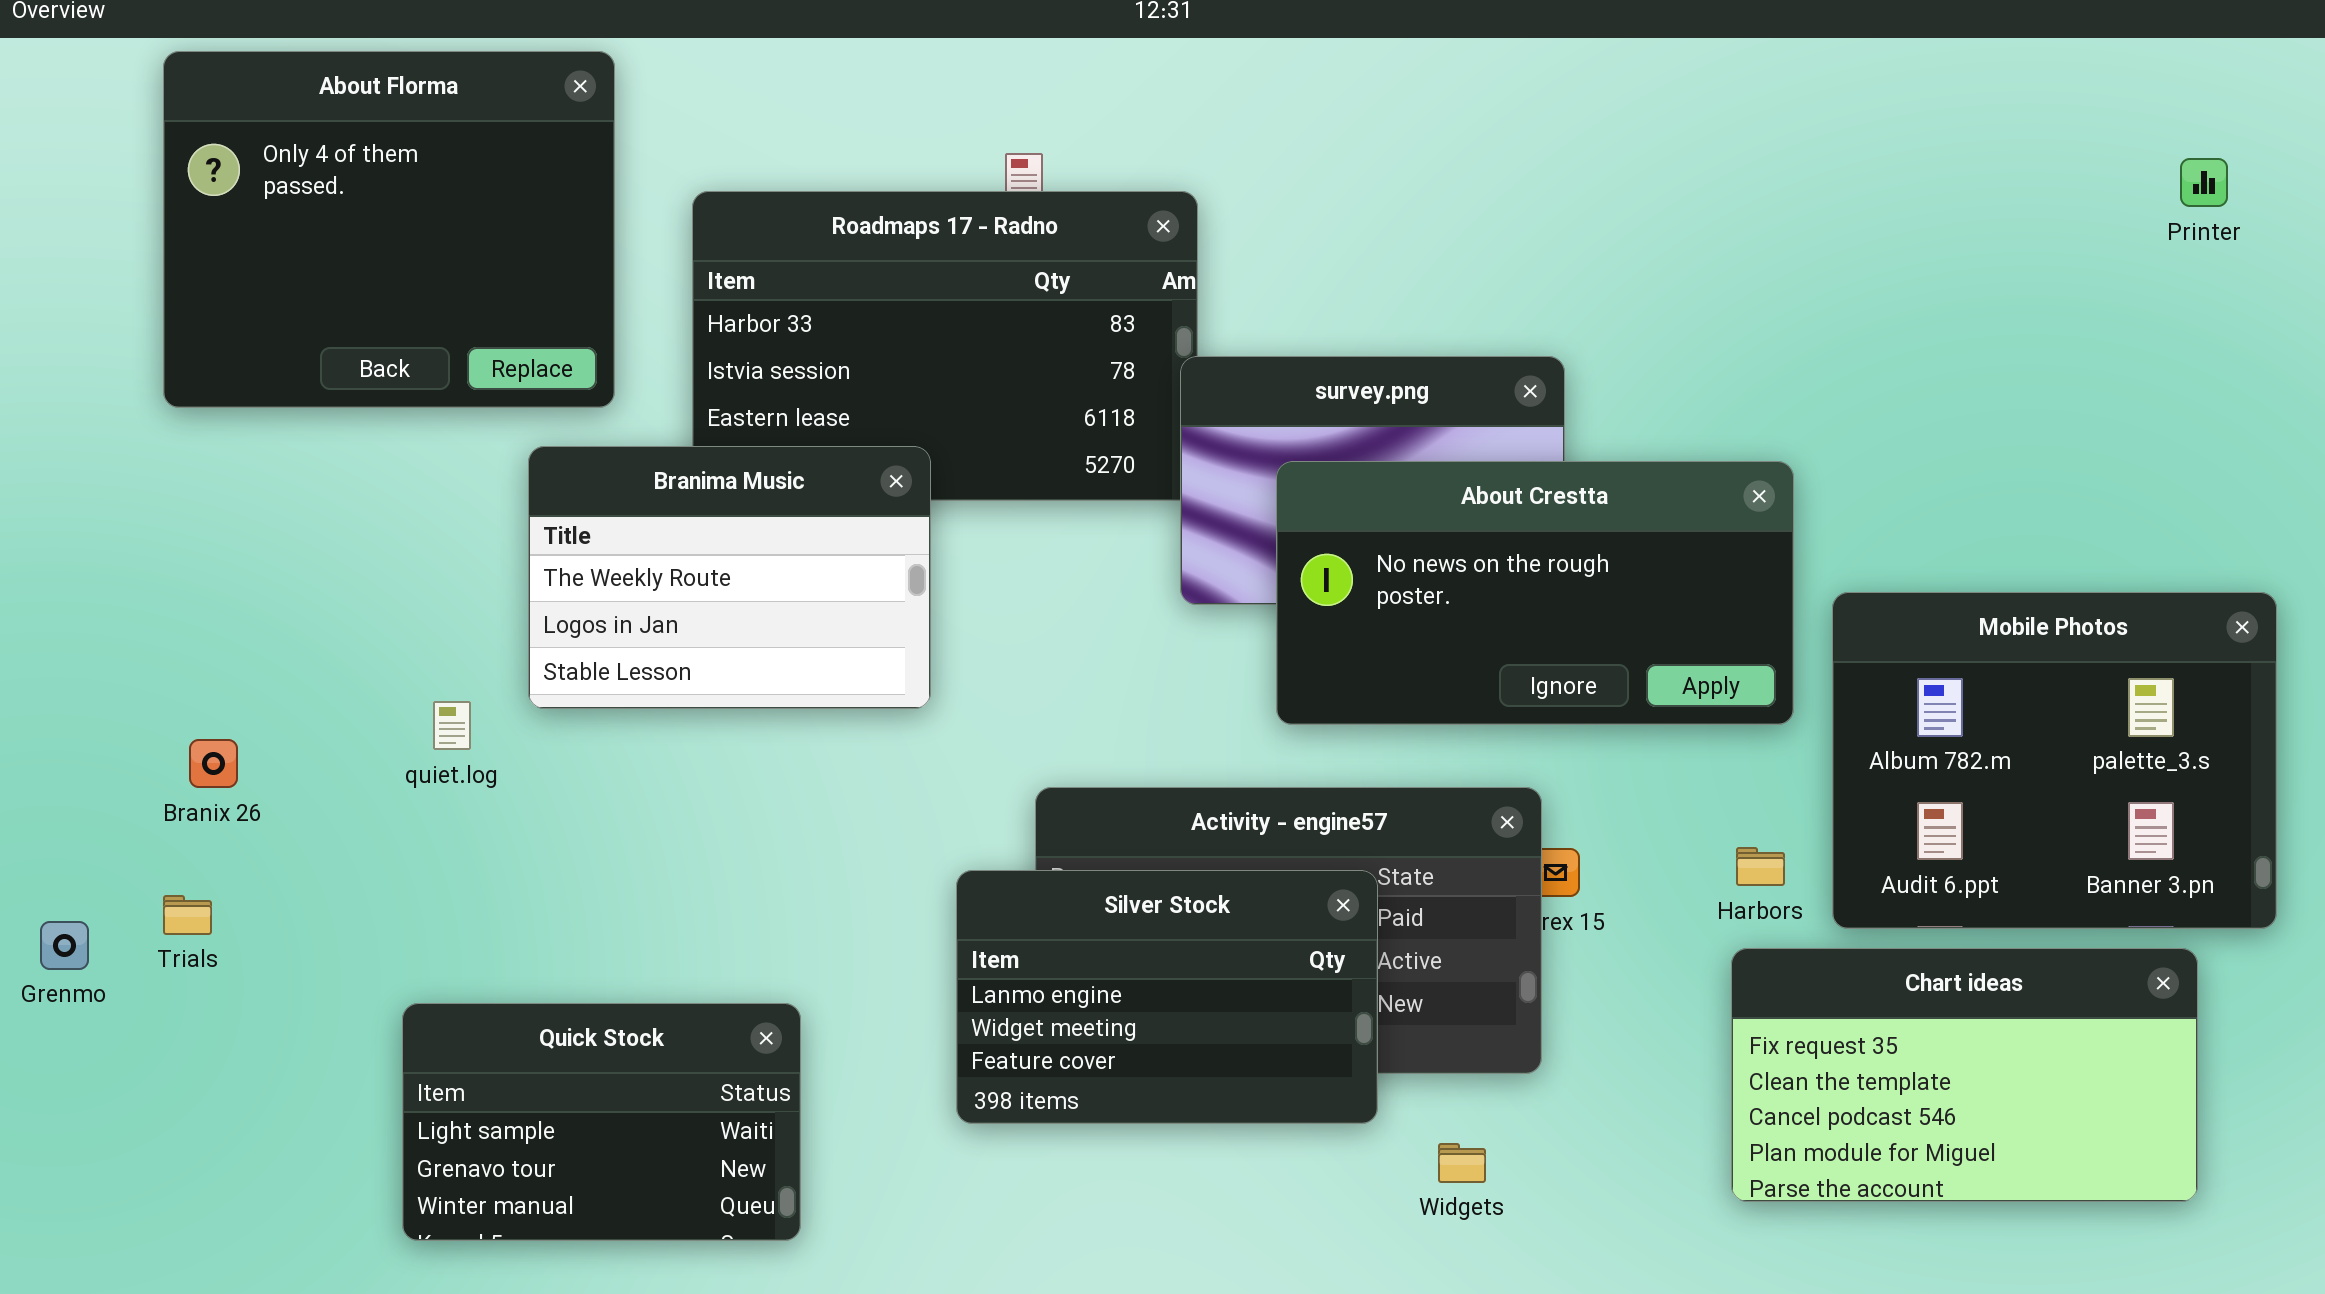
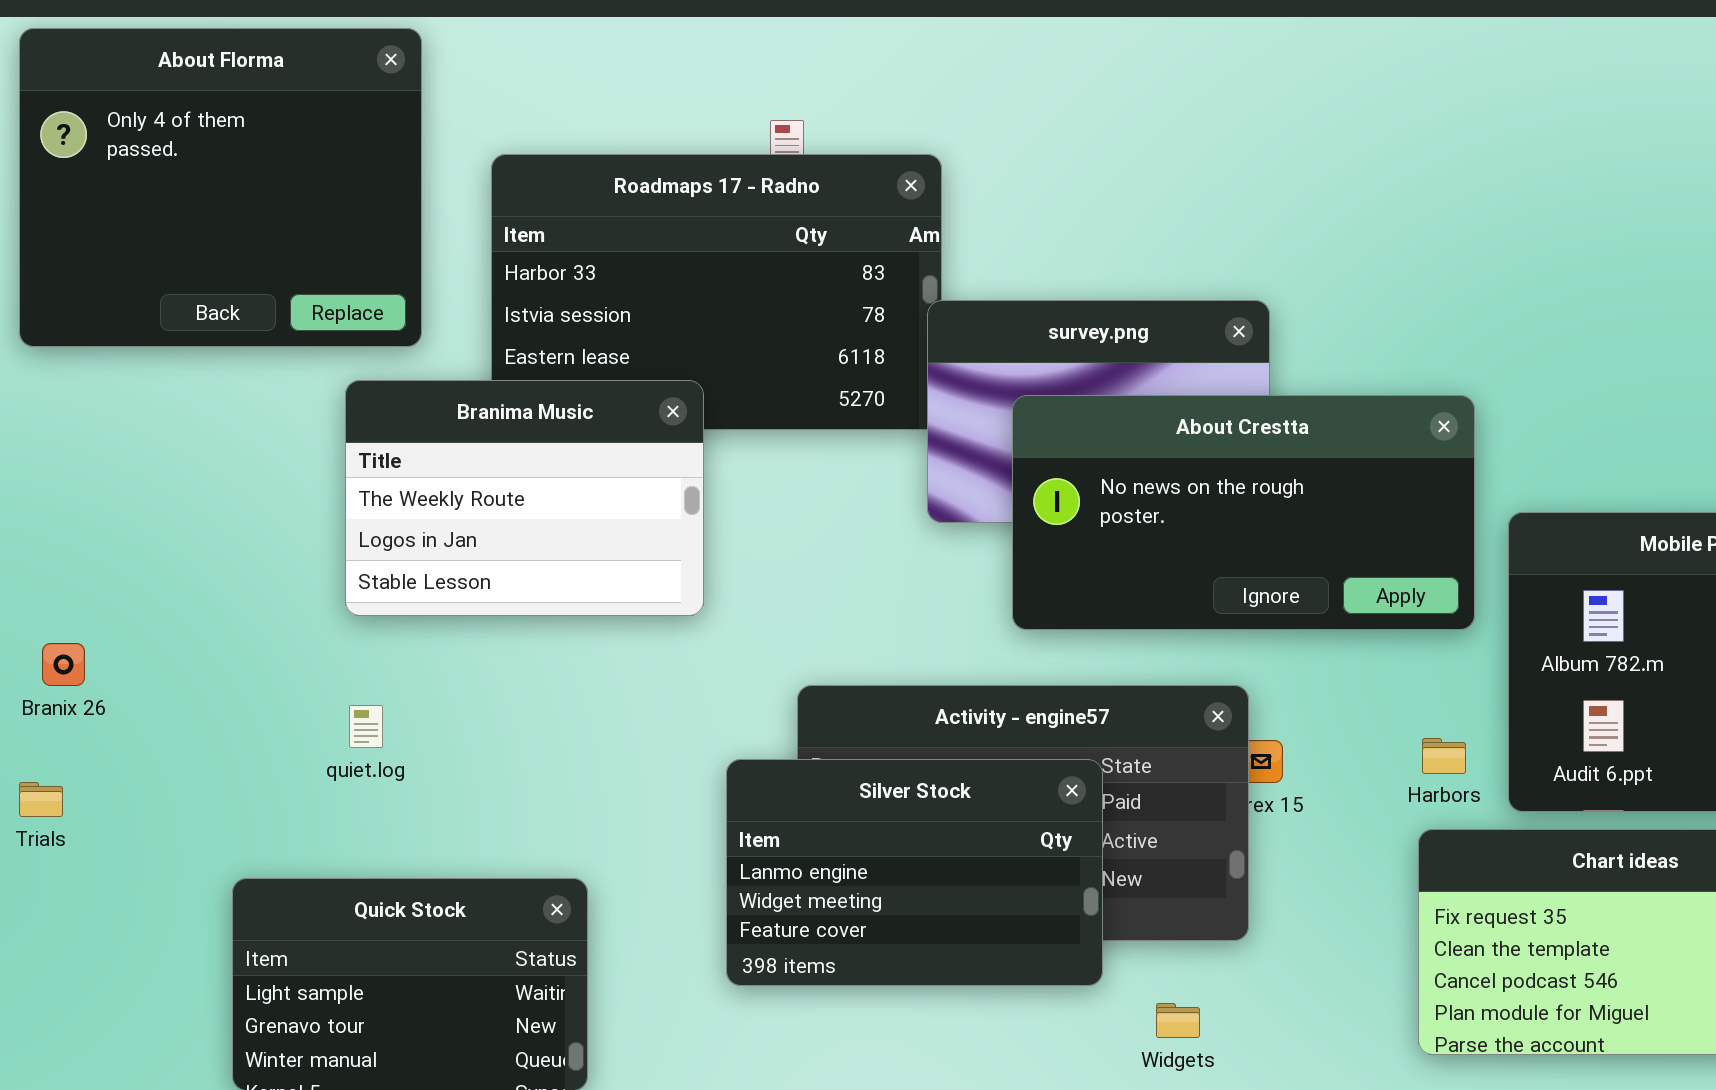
quiet.log: [433,701,471,750] -> [349,705,383,748], moved

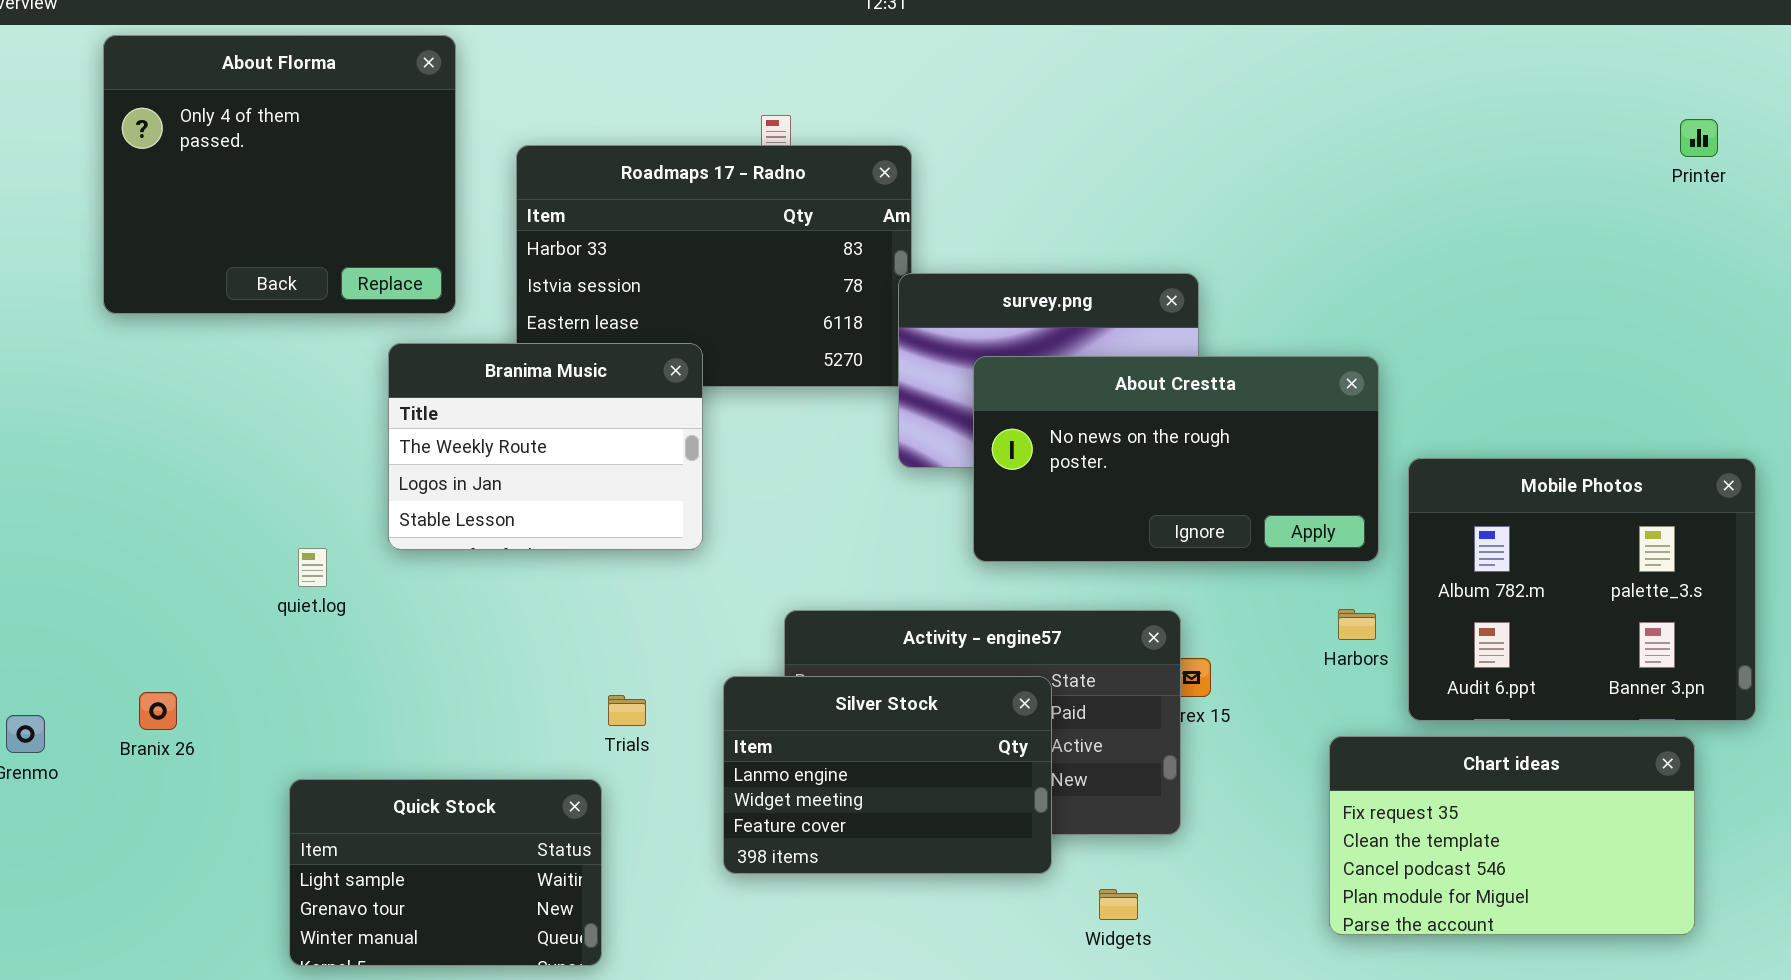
Branix 26: [42,643,85,686] -> [139,692,177,730], moved
quiet.log: [349,705,383,748] -> [298,548,327,587], moved
Harbors: [1422,738,1466,774] -> [1338,609,1376,640], moved
Trials: [19,782,63,817] -> [608,695,646,726], moved

